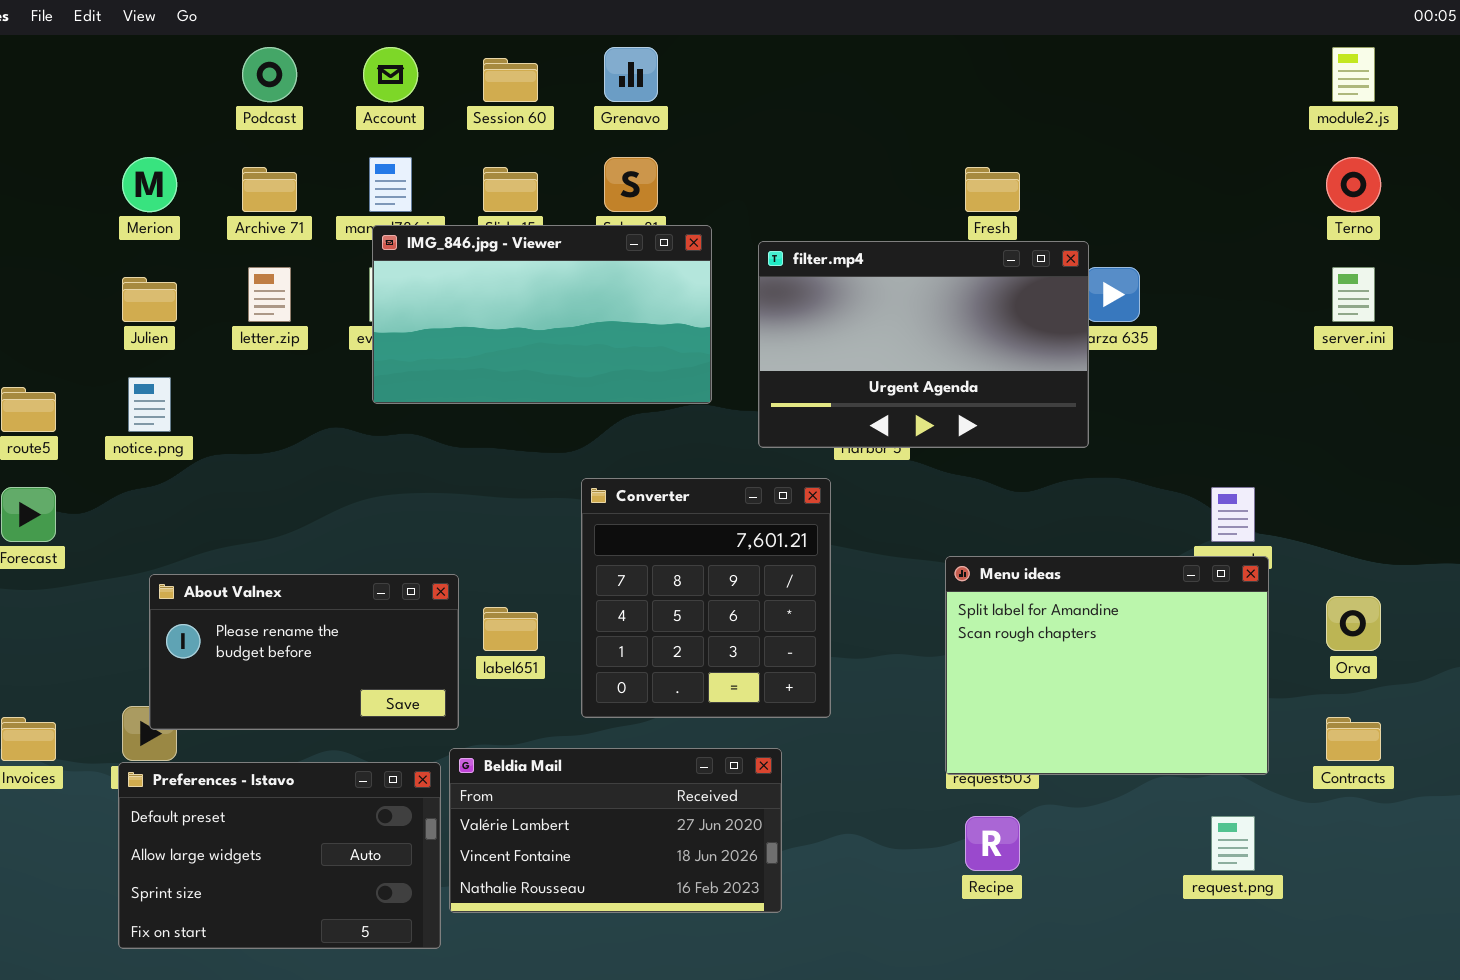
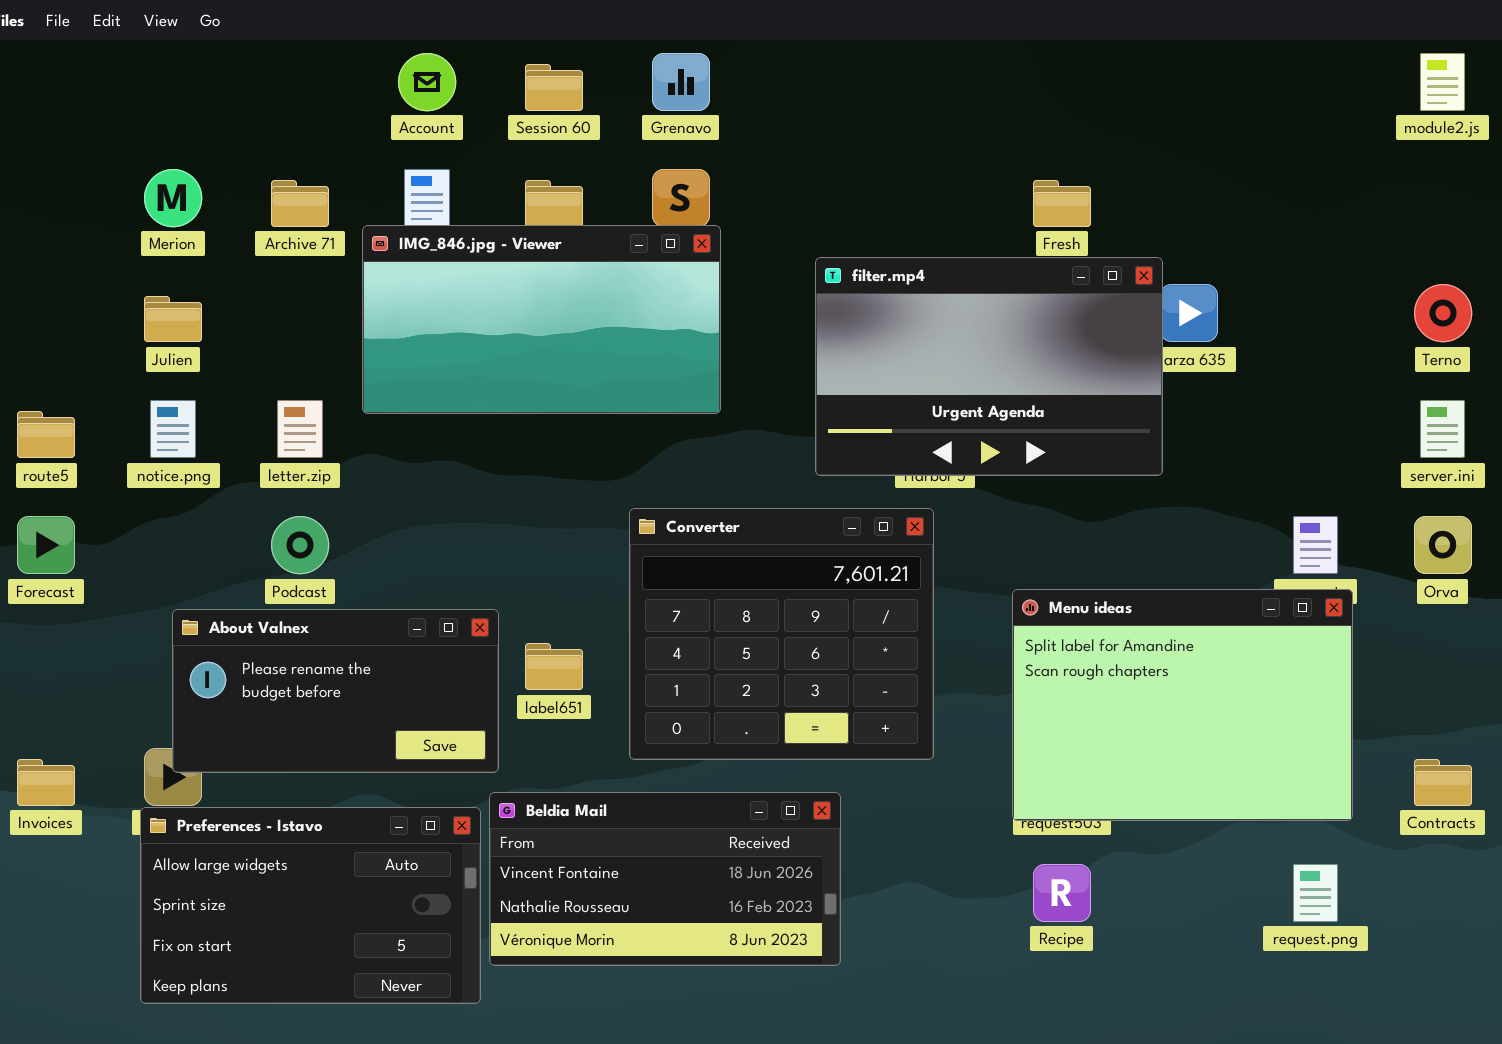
Podcast: [242,47,297,102] -> [271,516,329,574], moved
Terno: [1326,157,1381,212] -> [1414,284,1472,342], moved
IMG_846.jpg - Viewer: [372,225,712,404] -> [362,225,721,414], moved
letter.zip: [248,267,291,322] -> [277,400,323,458], moved
server.ini: [1332,267,1375,322] -> [1420,400,1465,458], moved
Converter: [581,478,831,718] -> [629,508,934,760], resized
Orva: [1326,596,1381,651] -> [1414,516,1472,574], moved
Beldia Mail: [449,748,782,913] -> [489,792,841,966], scrolled down 1 row
Preferences - Istavo: [118,762,441,949] -> [140,807,481,1004], scrolled down 1 row

